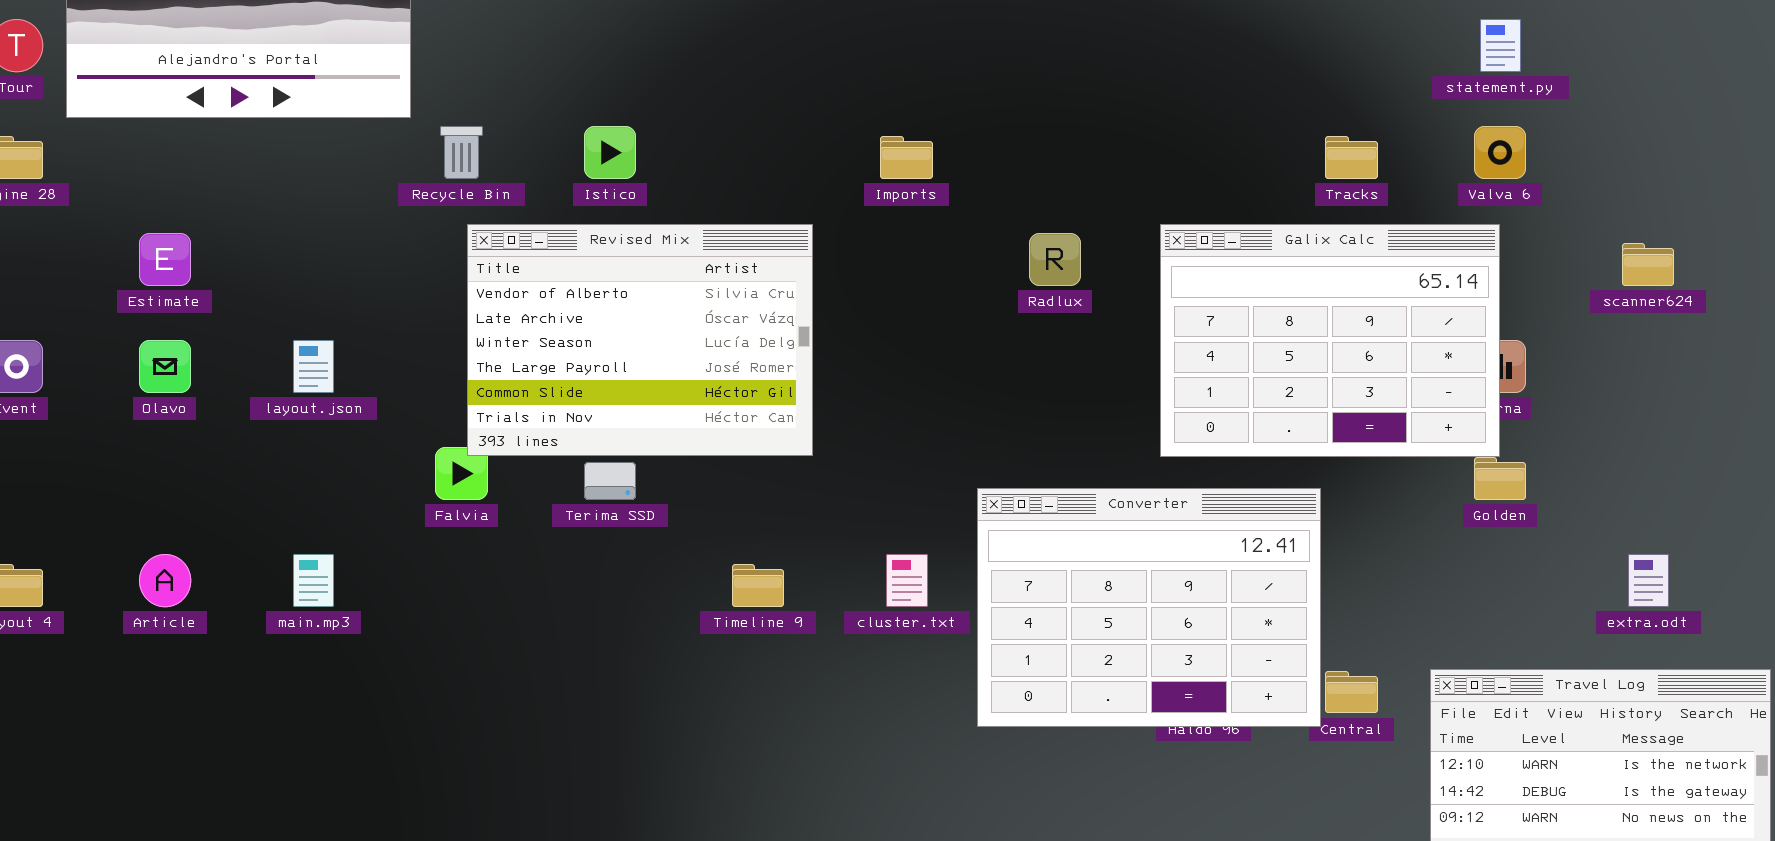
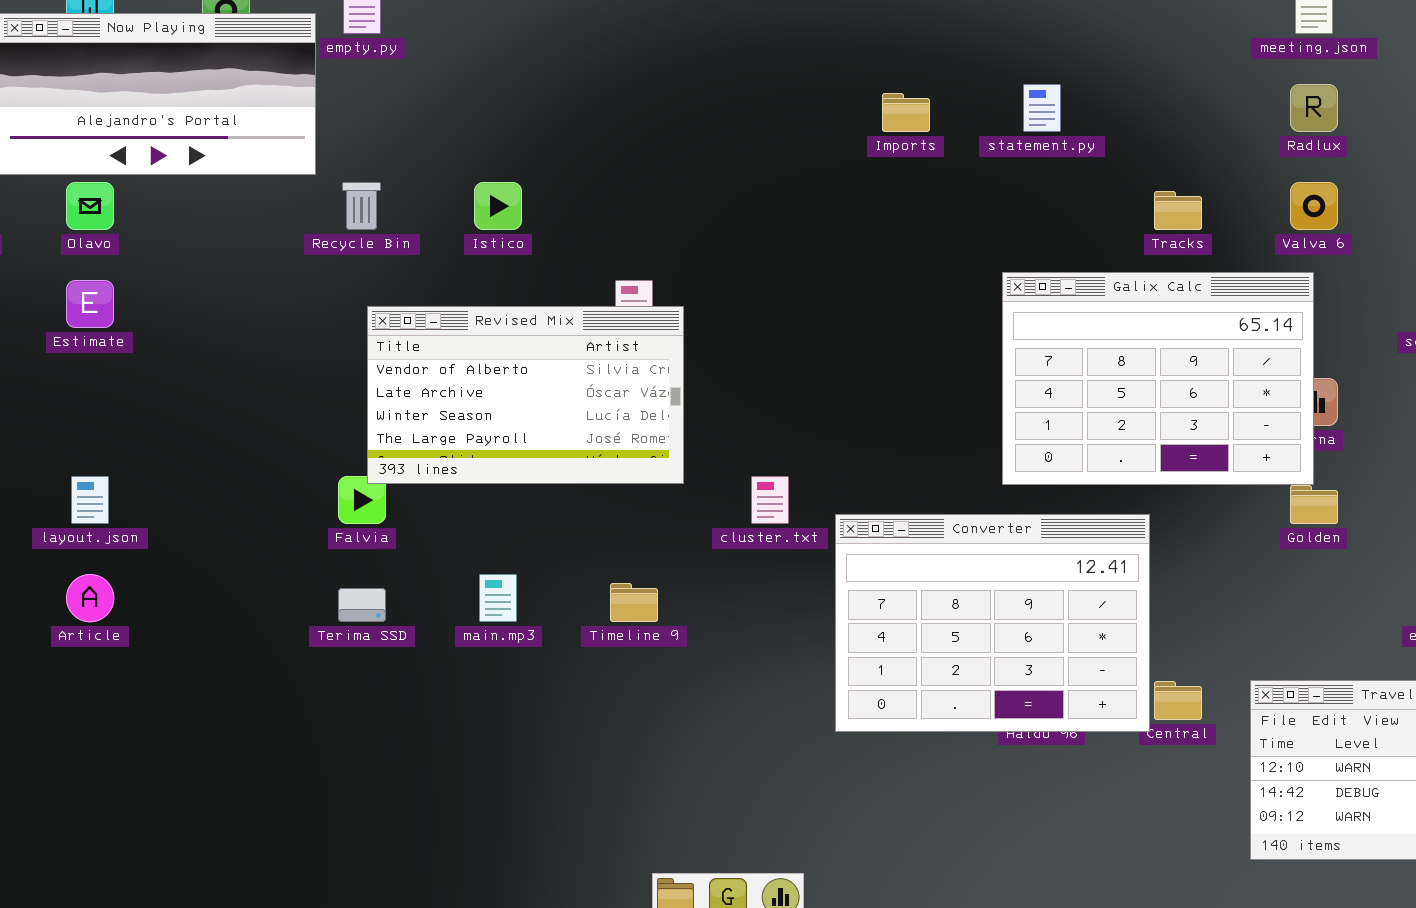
statement.py: [1480,19,1521,72] -> [1023,84,1061,132], moved
Imports: [880,136,933,179] -> [882,93,930,132], moved
Revised Mix: [467,224,813,456] -> [367,306,684,484], resized
Radlux: [1029,233,1081,286] -> [1290,84,1338,132], moved
Olavo: [139,340,191,393] -> [66,182,114,230], moved
layout.json: [293,340,334,393] -> [71,476,109,524], moved
Terima SSD: [584,462,636,500] -> [338,588,386,622], moved
main.mp3: [293,554,334,607] -> [479,574,517,622], moved
cluster.txt: [886,554,928,607] -> [751,476,789,524], moved

